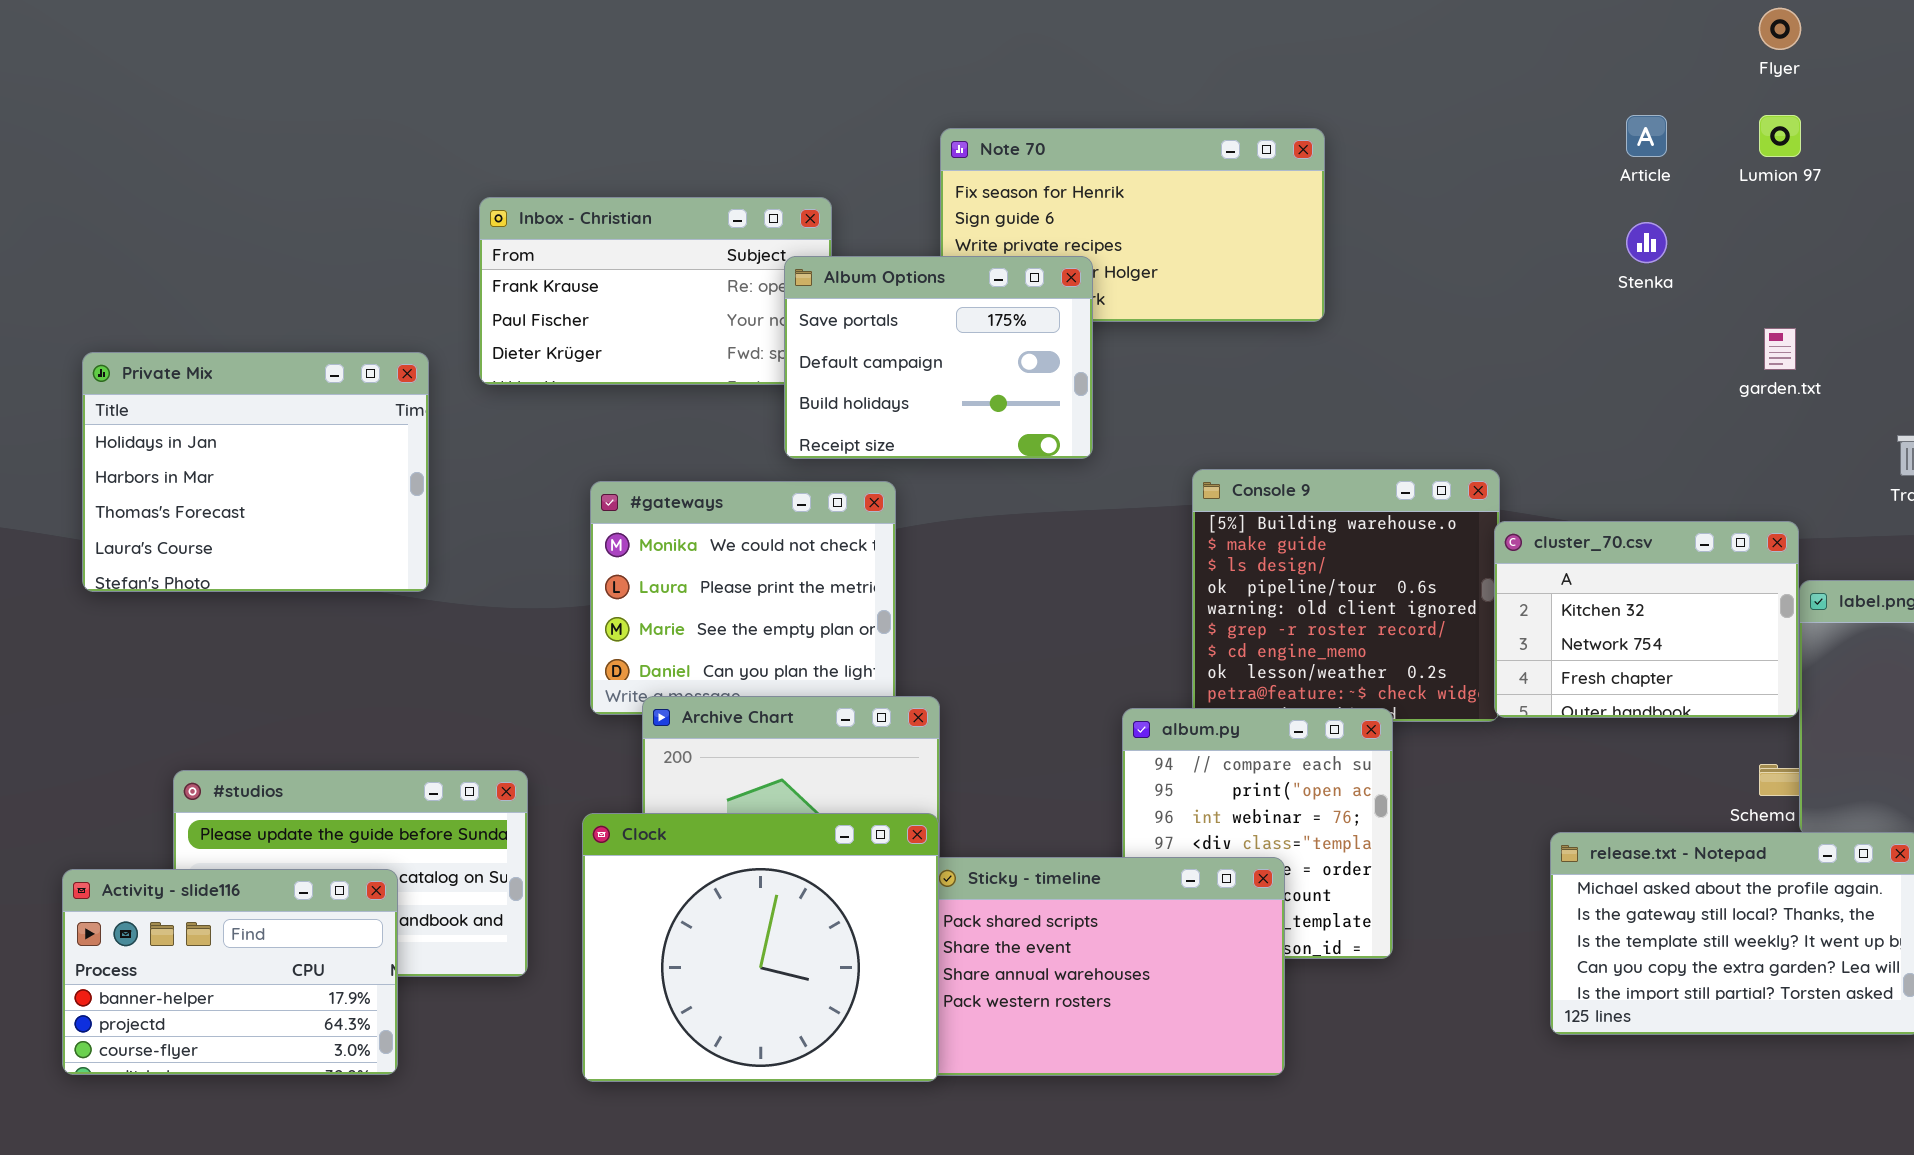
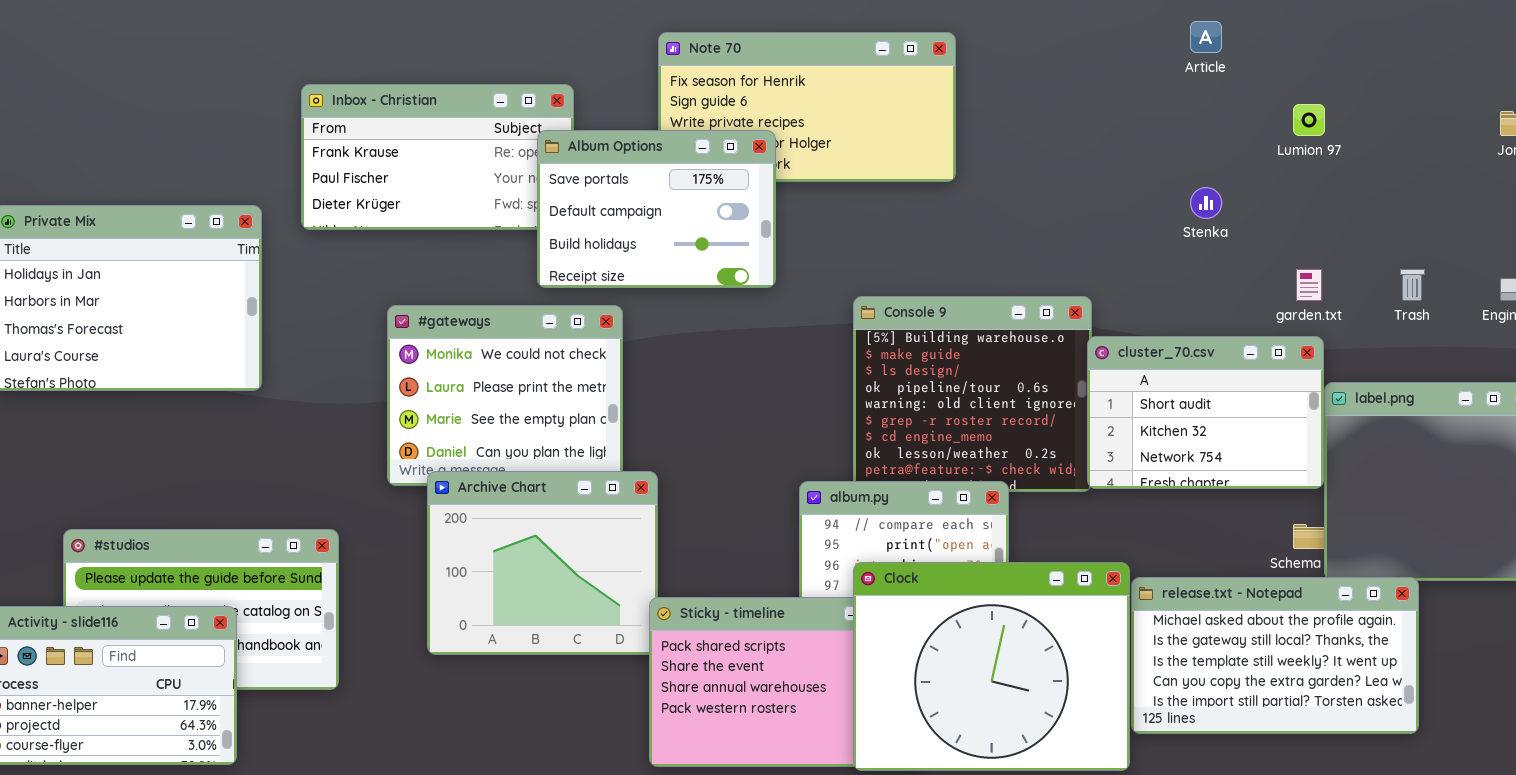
Lumion 97: [1759,115,1801,157] -> [1293,104,1325,136], moved
Stenka: [1626,222,1667,263] -> [1190,187,1222,219], moved
garden.txt: [1764,328,1796,370] -> [1296,269,1322,301], moved
cluster_70.csv: [1494,521,1799,718] -> [1087,336,1324,489], scrolled up 1 row
Clock: [582,813,939,1082] -> [853,562,1130,771], moved

